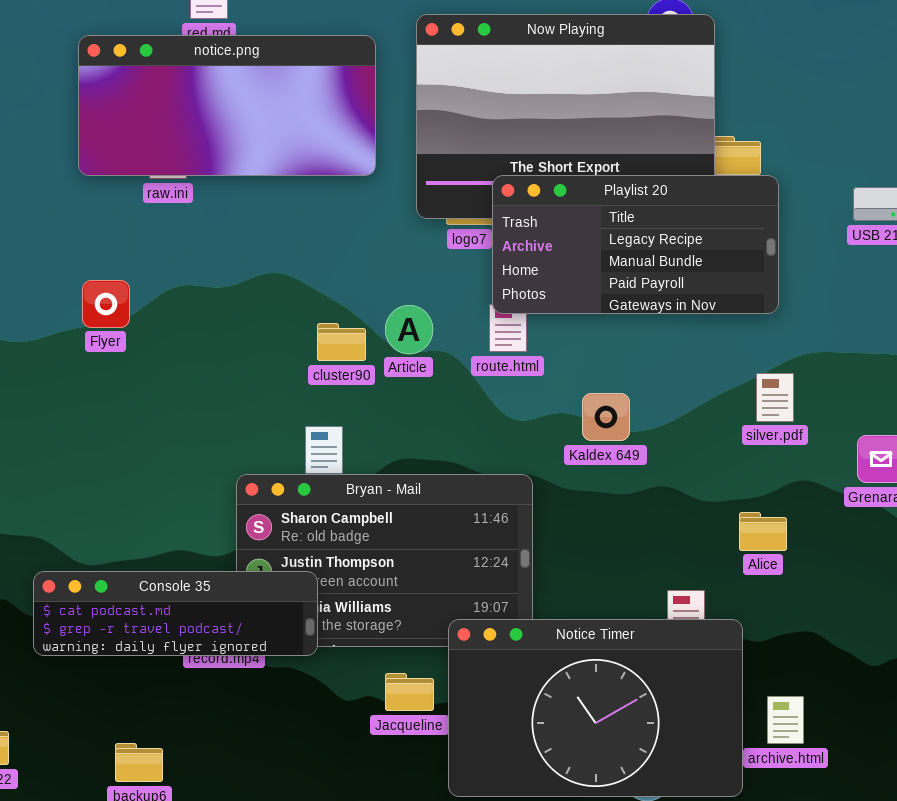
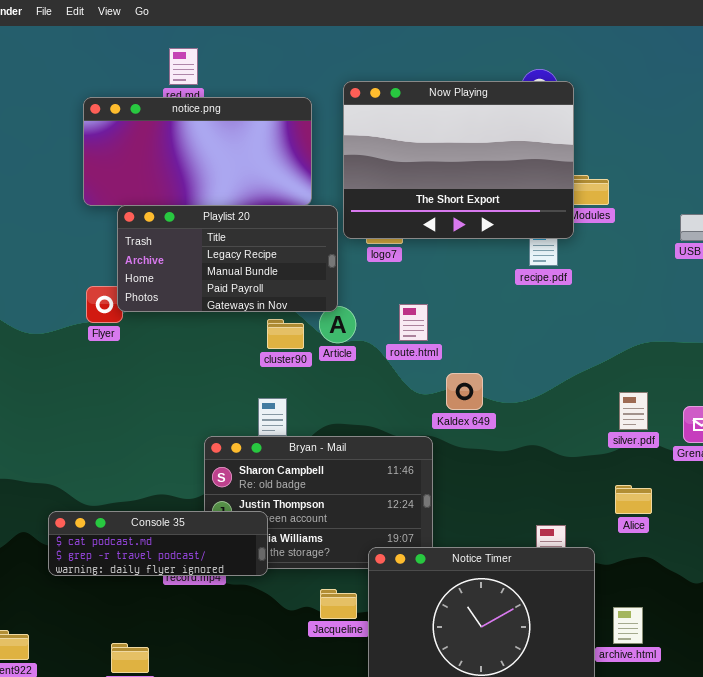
Playlist 20: [492,175,779,314] -> [117,205,338,312], moved
silver.pdf: [756,373,794,422] -> [619,392,648,430], moved
Kaldex 649: [582,393,630,441] -> [446,373,483,410], moved
Alice: [739,512,787,551] -> [615,485,652,514], moved

